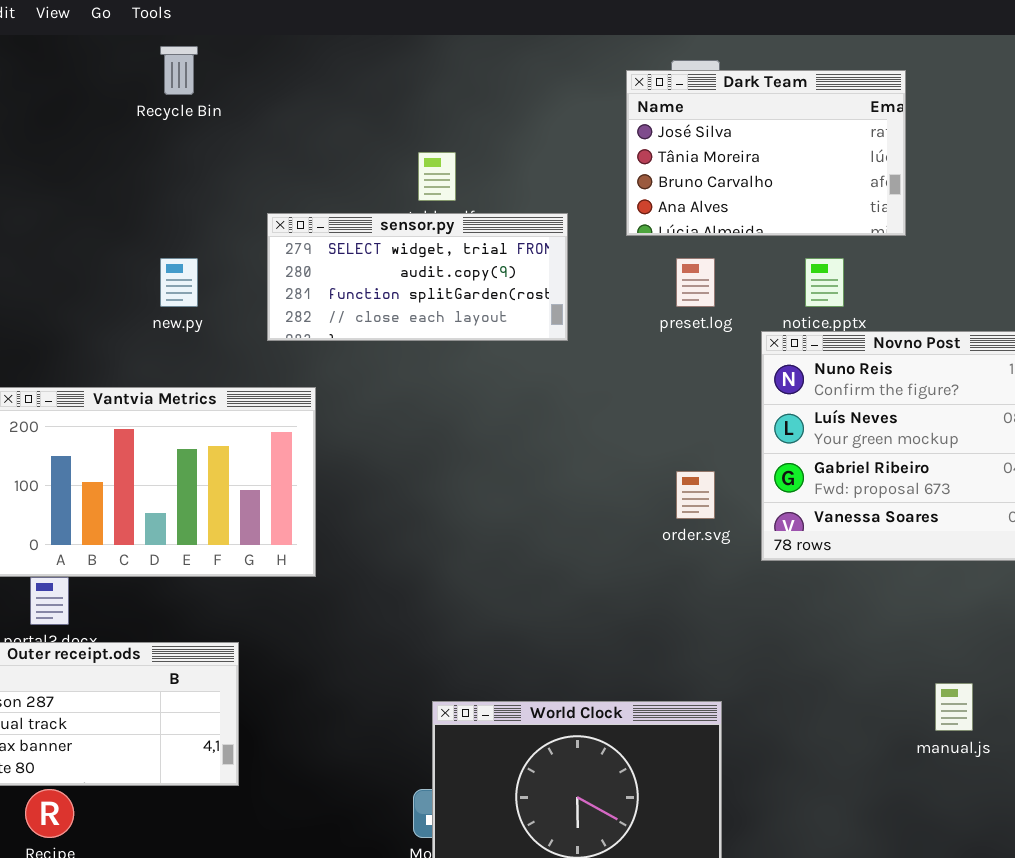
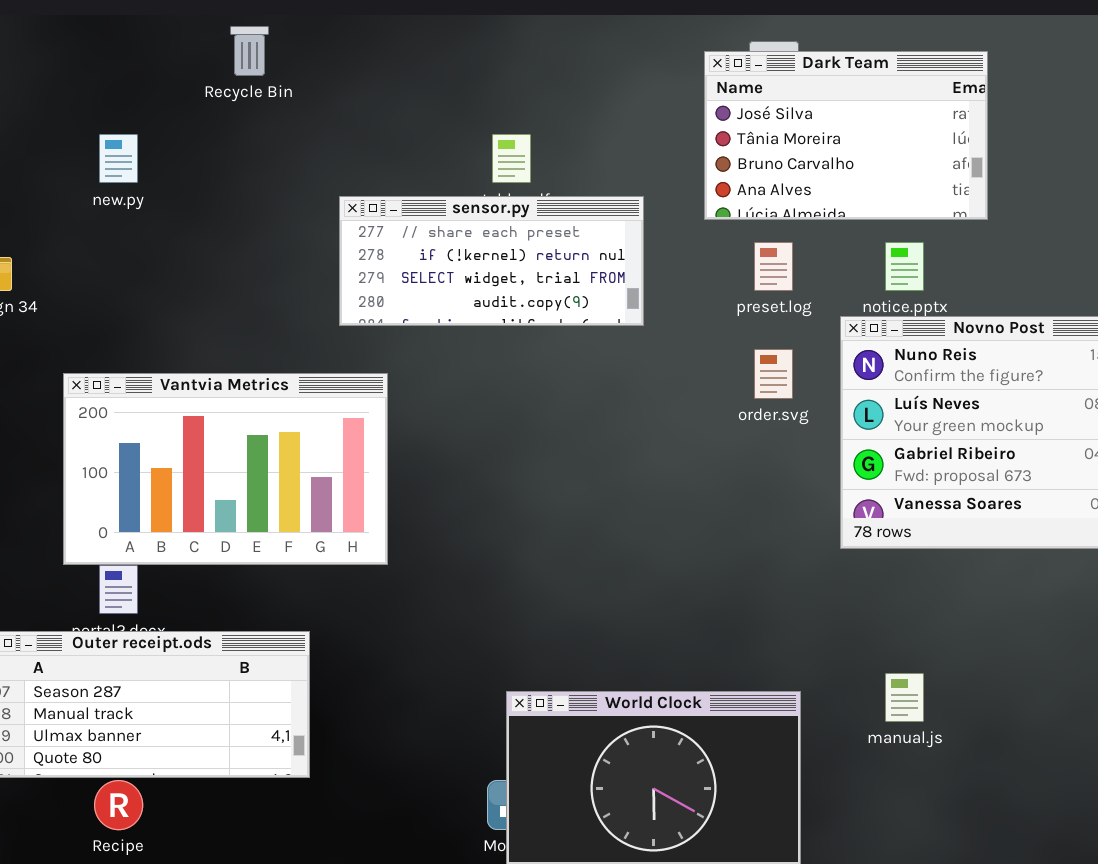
sensor.py: [267,213,568,341] -> [339,196,644,326], scrolled up 2 rows
new.py: [160,258,198,307] -> [99,134,138,183], moved
order.svg: [676,471,715,519] -> [754,349,793,399], moved
manual.js: [935,683,973,731] -> [885,673,924,722], moved

